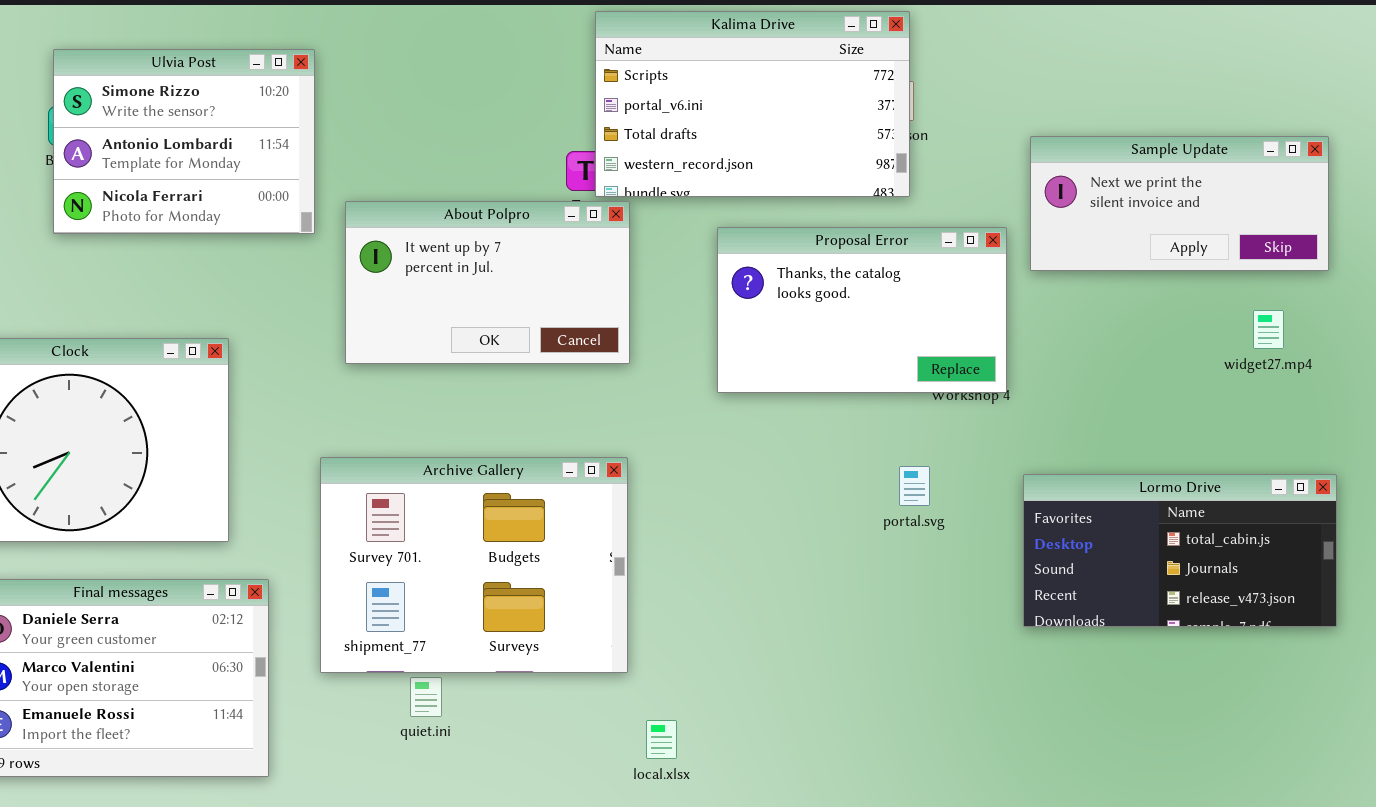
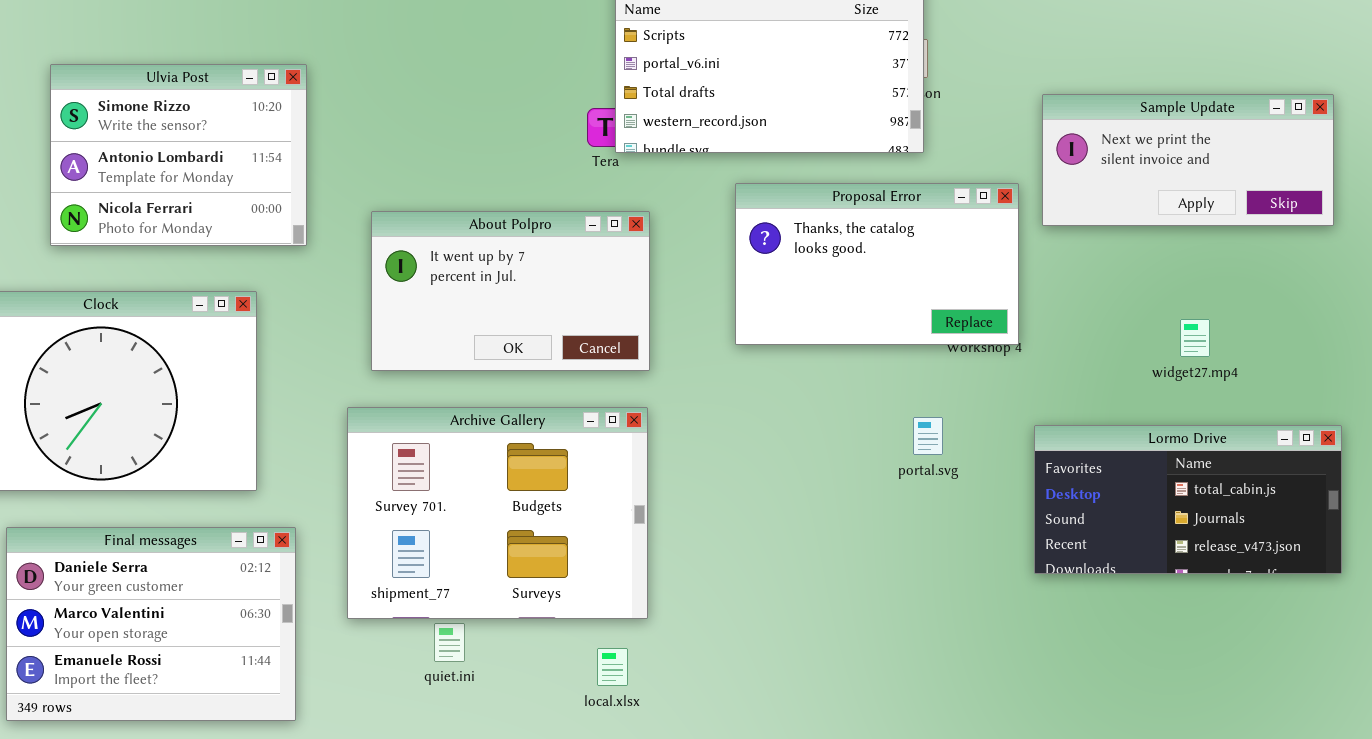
Ulvia Post: [53,49,315,234] -> [50,64,307,246], moved
About Polpro: [345,201,630,364] -> [371,211,650,371], moved
widget27.mp4: [1253,310,1284,349] -> [1180,319,1210,357], moved
local.xlsx: [646,720,677,759] -> [597,648,628,686], moved

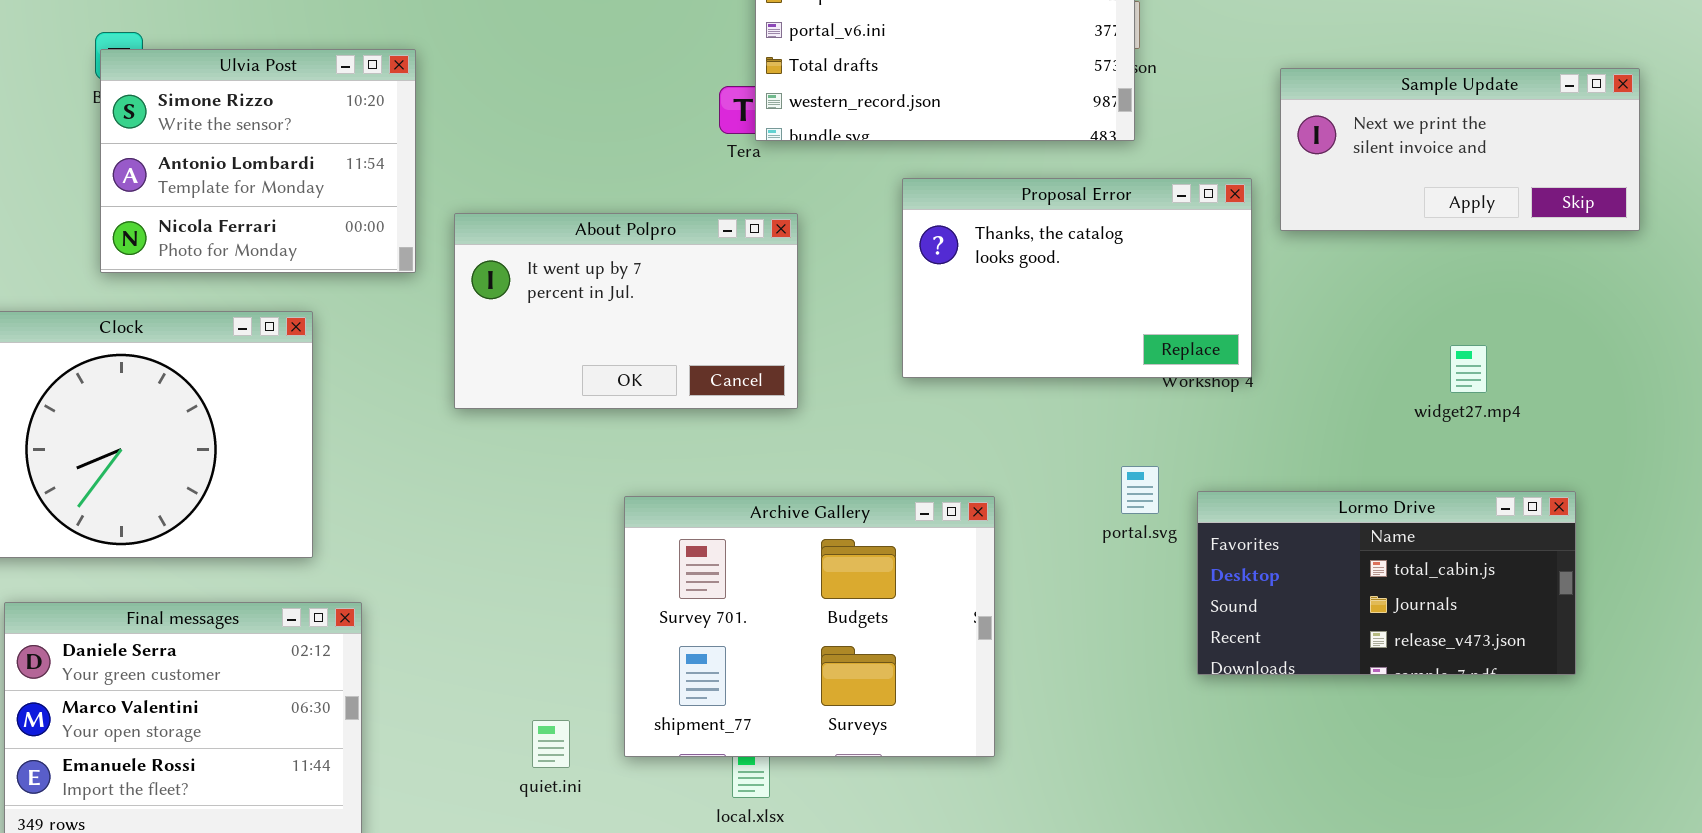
Ulvia Post: [50,64,307,246] -> [100,49,416,273], moved
Archive Gallery: [347,407,648,619] -> [624,496,995,757], moved
Lormo Drive: [1034,425,1342,574] -> [1197,491,1576,675], moved

